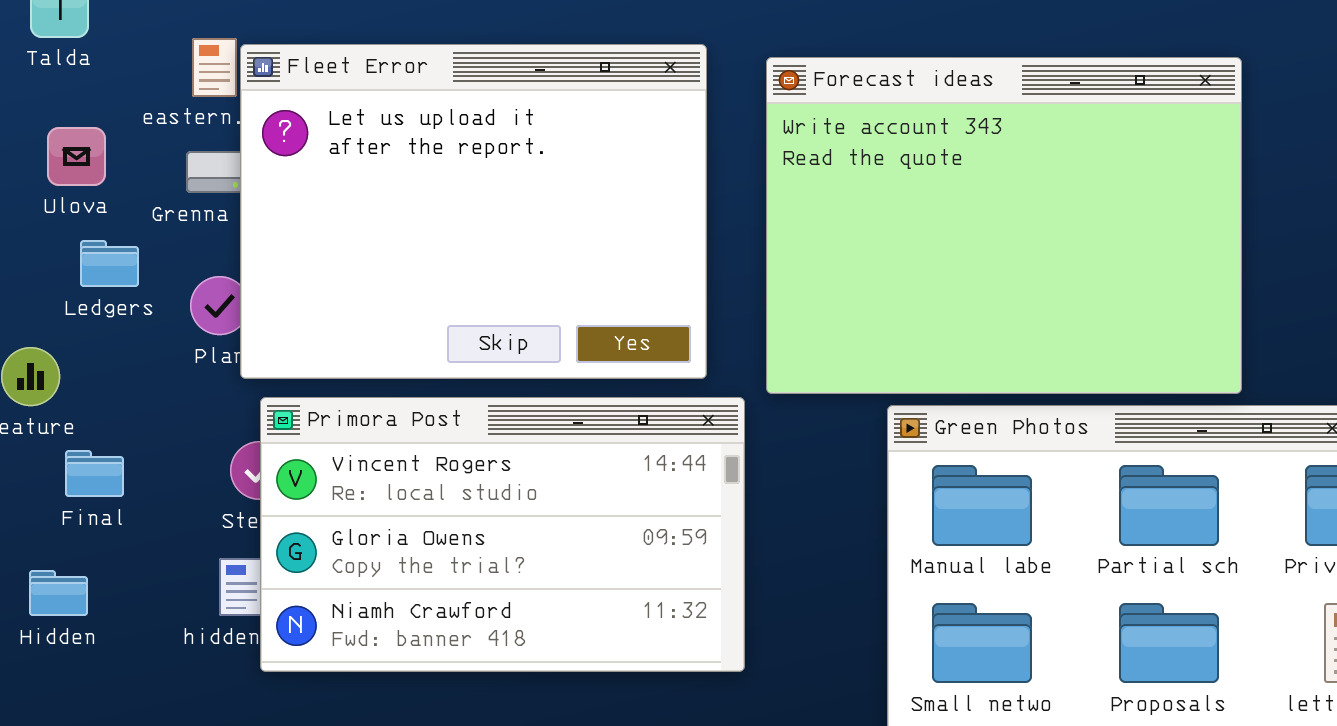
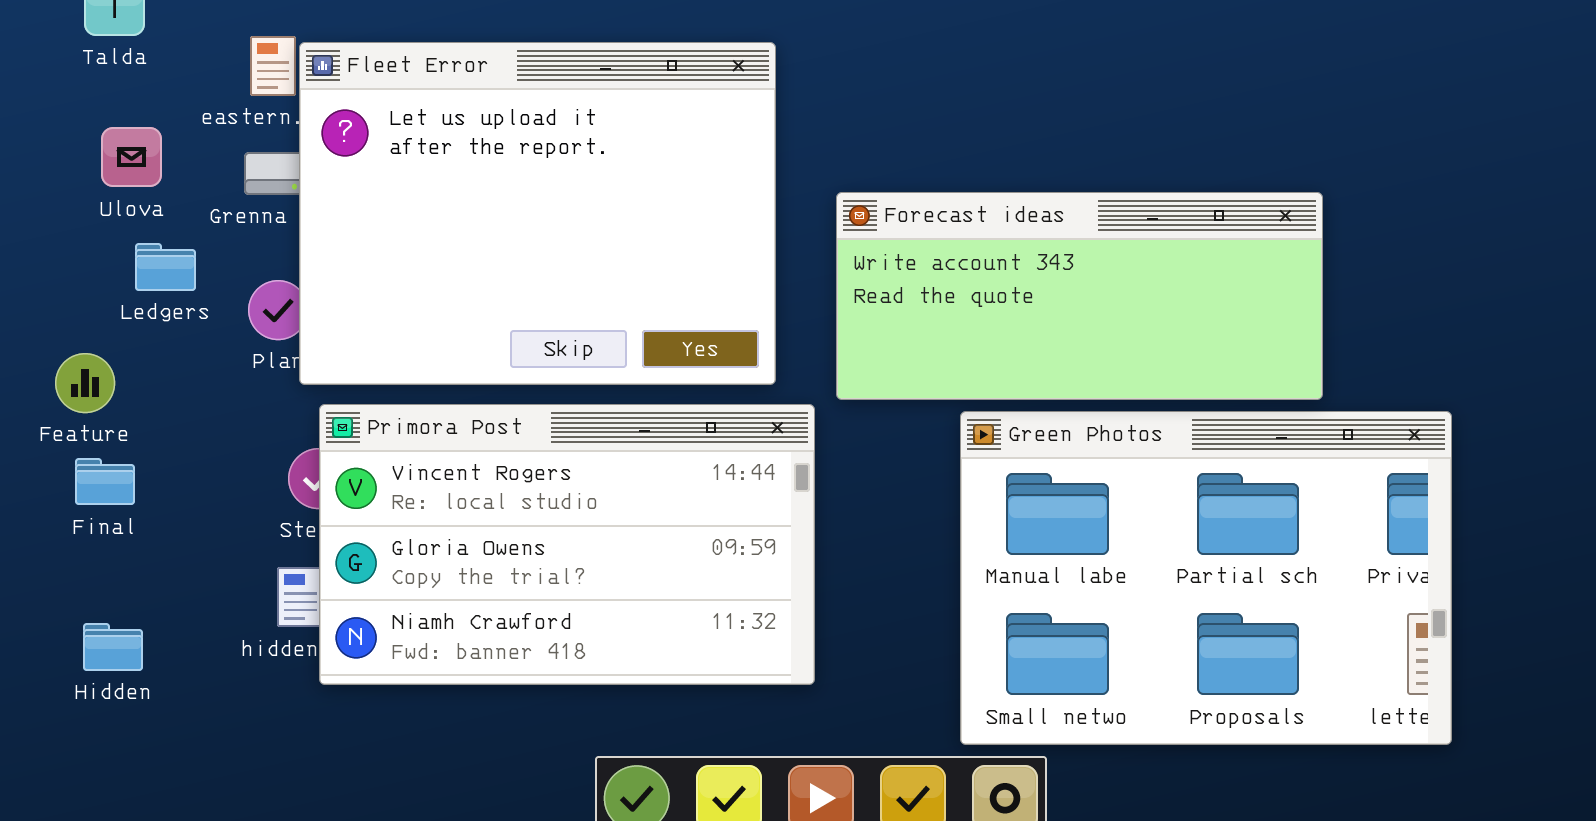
Forecast ideas: [766,57,1242,394] -> [836,192,1323,400], resized
Final: [65,450,124,497] -> [75,458,135,505], moved
Hidden: [29,570,88,616] -> [83,623,143,671], moved

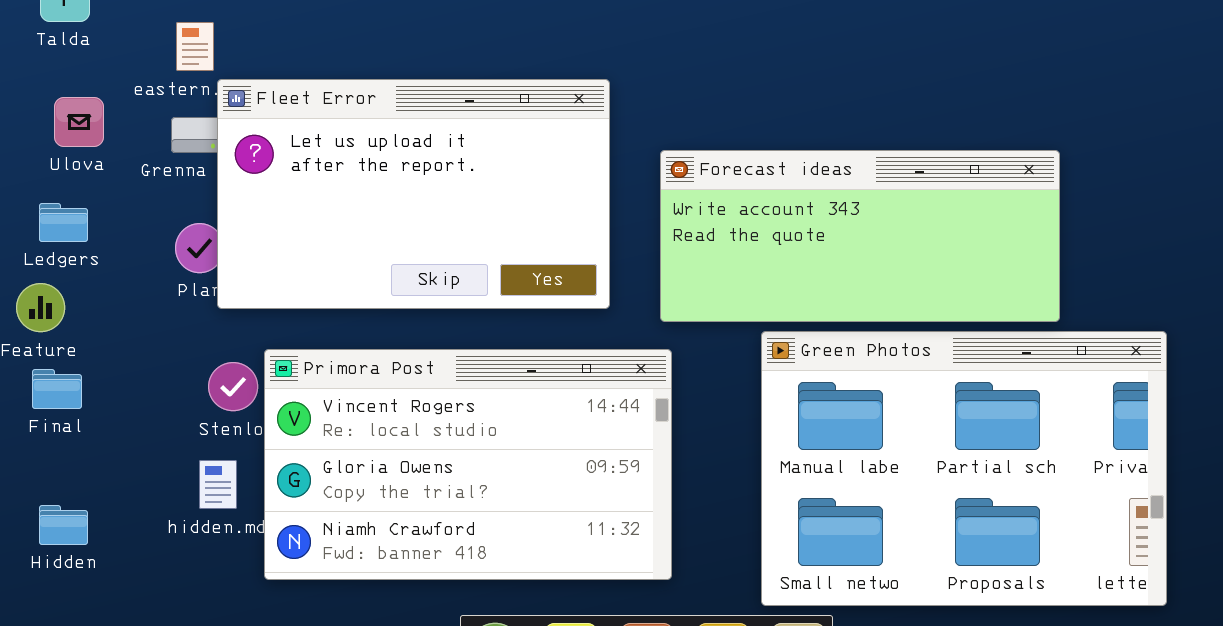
Fleet Error: [299,42,776,385] -> [217,79,610,309], resized
Ledgers: [135,243,196,291] -> [39,203,88,242], moved
Primora Post: [319,404,815,685] -> [264,349,672,580], moved

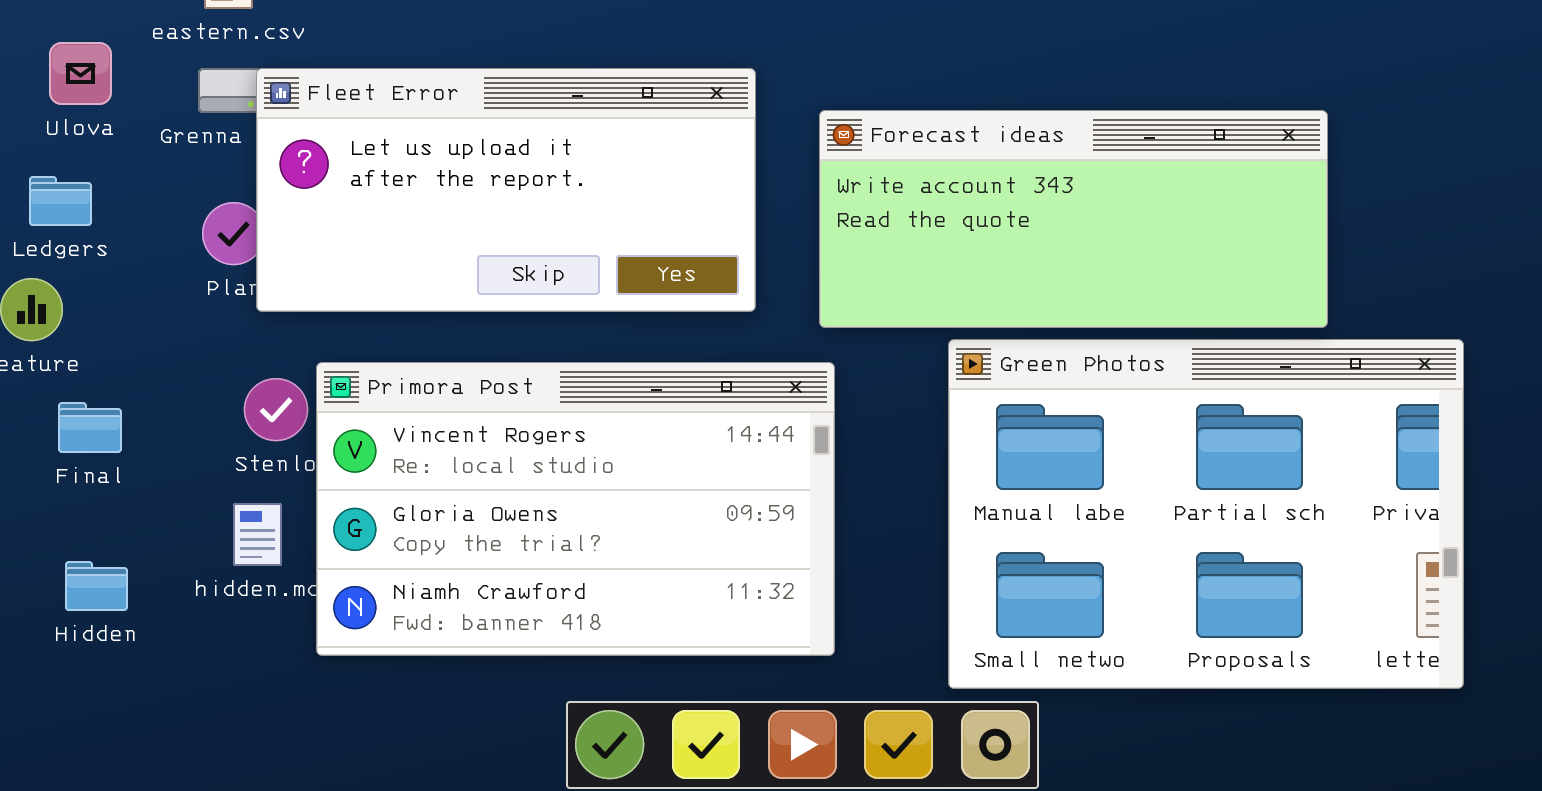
Fleet Error: [217,79,610,309] -> [256,68,756,312], resized
Final: [32,369,82,409] -> [58,402,122,453], moved
Hidden: [39,505,88,545] -> [65,561,128,611], moved

